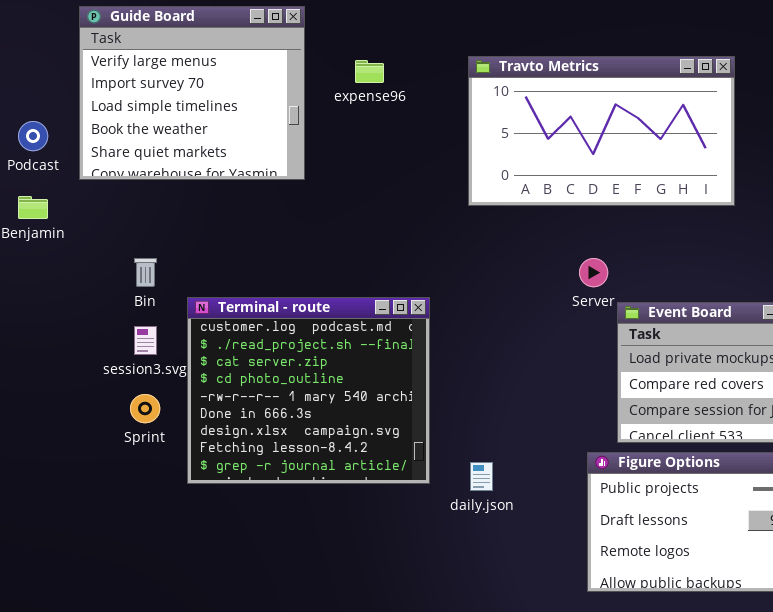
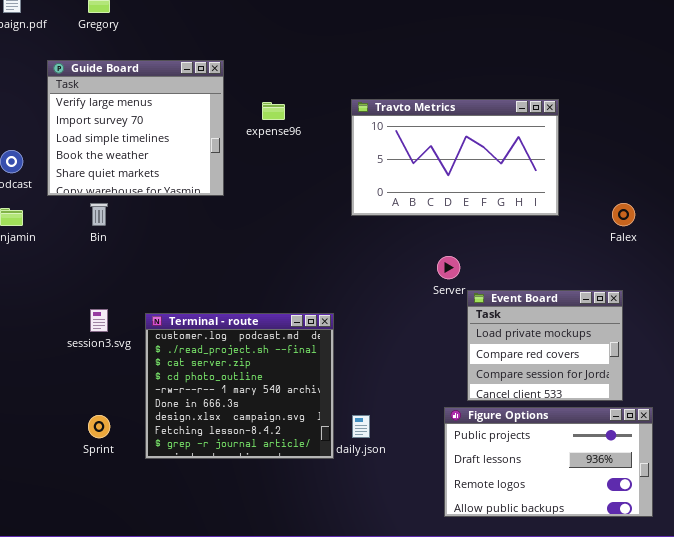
Bin: [134,258,157,287] -> [90,203,108,226], moved
Terminal - route: [187,297,430,484] -> [145,313,334,459], moved
Sprint: [130,394,160,423] -> [88,415,110,438], moved

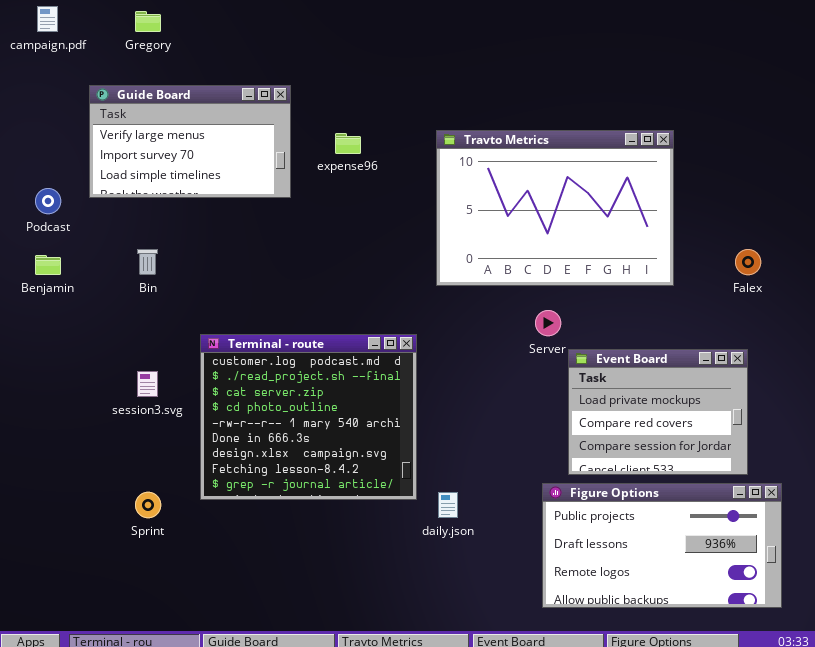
Guide Board: [47,60,224,196] -> [89,85,291,198], resized
Travto Metrics: [351,99,559,216] -> [436,130,674,286], resized
Terminal - route: [145,313,334,459] -> [200,334,417,500], moved

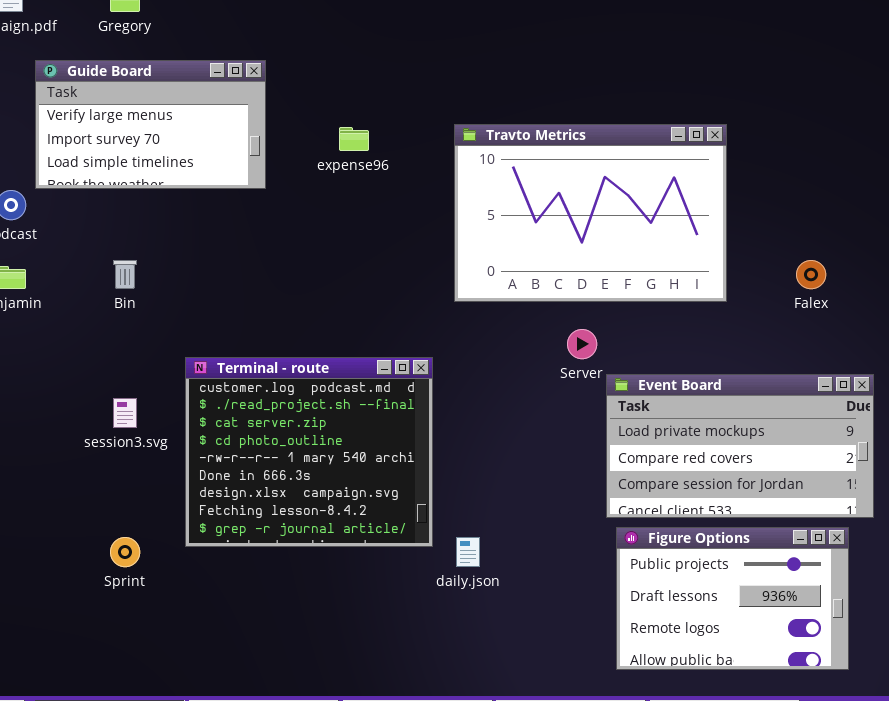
Guide Board: [89,85,291,198] -> [35,60,266,189], moved
Event Board: [568,349,748,475] -> [606,374,874,518], resized
Figure Options: [542,483,782,608] -> [616,527,849,670], resized

